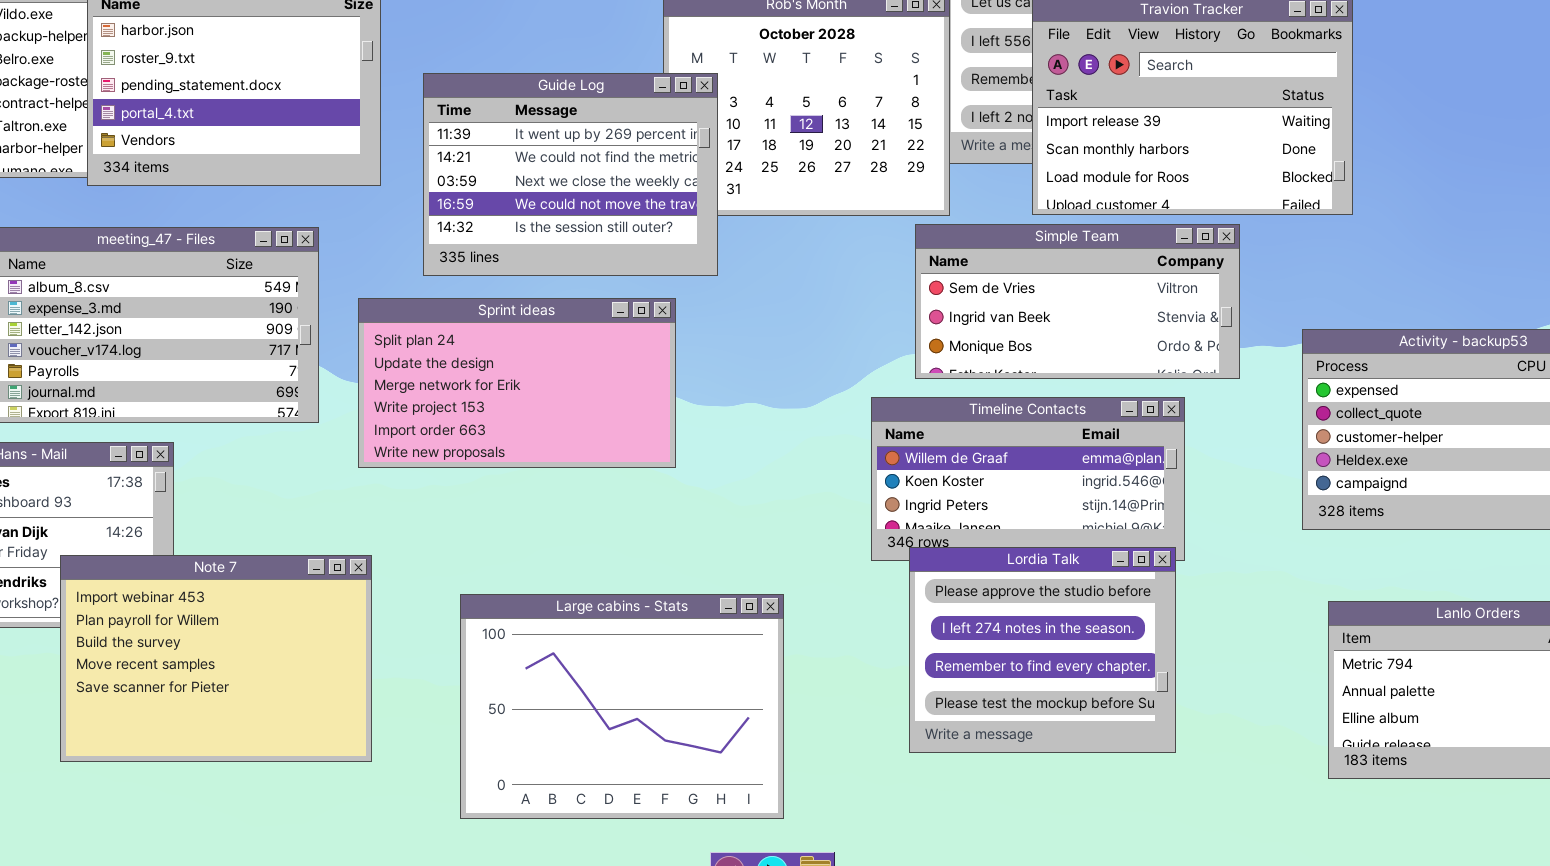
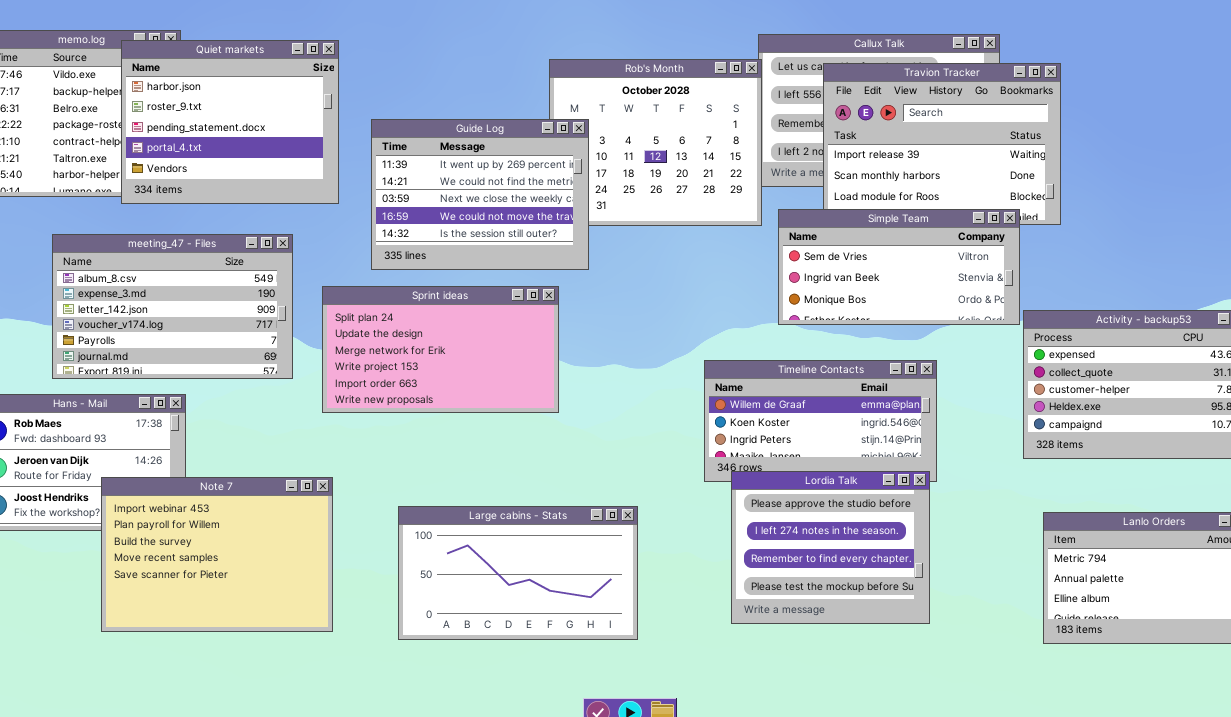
Simple Team: [915,224,1240,379] -> [778,209,1020,325], moved
Large cabins - Stats: [460,594,784,819] -> [398,506,638,640], resized

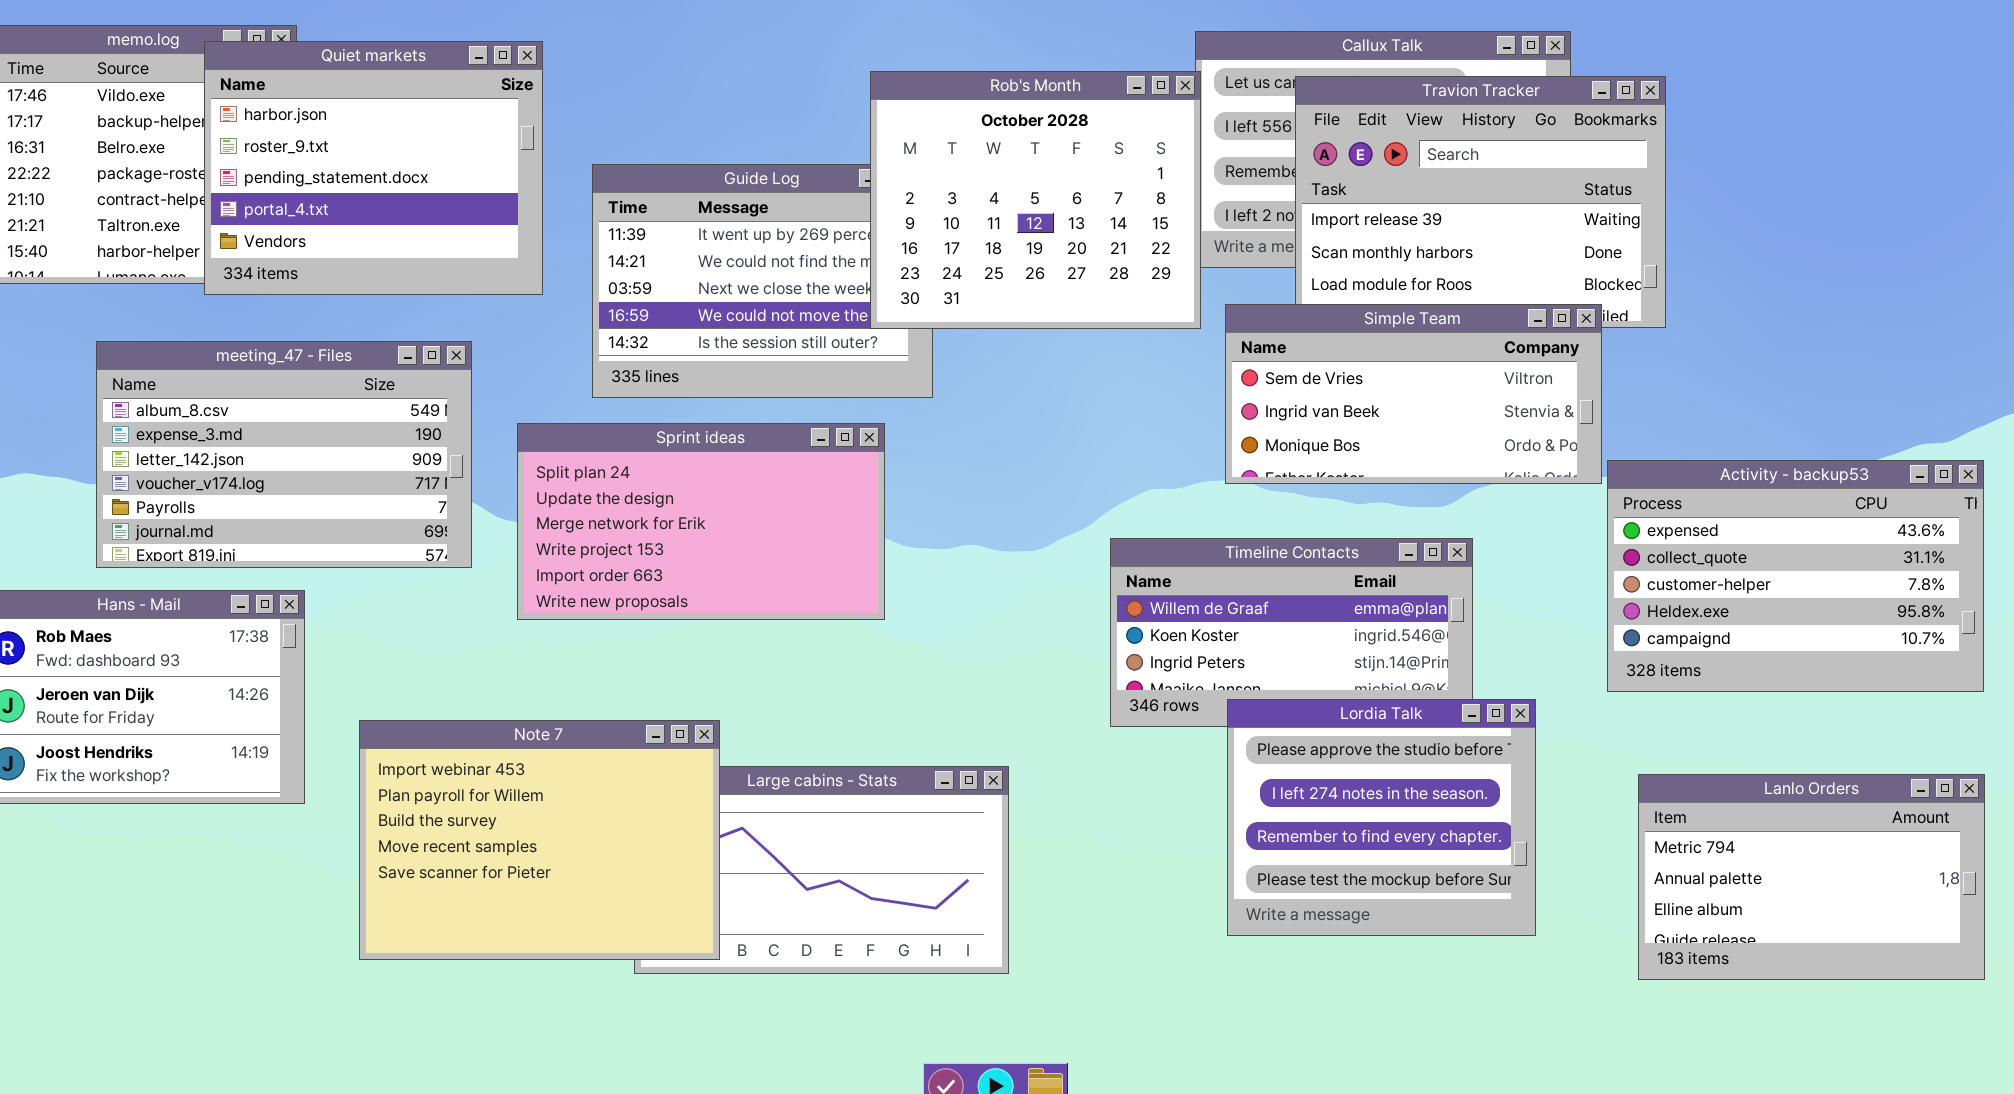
Rob's Month: [549,59,762,226] -> [870,71,1201,329], raised
Lordia Talk: [731,471,930,624] -> [1227,699,1536,936], moved
Note 7: [101,477,333,632] -> [359,720,720,960], moved

